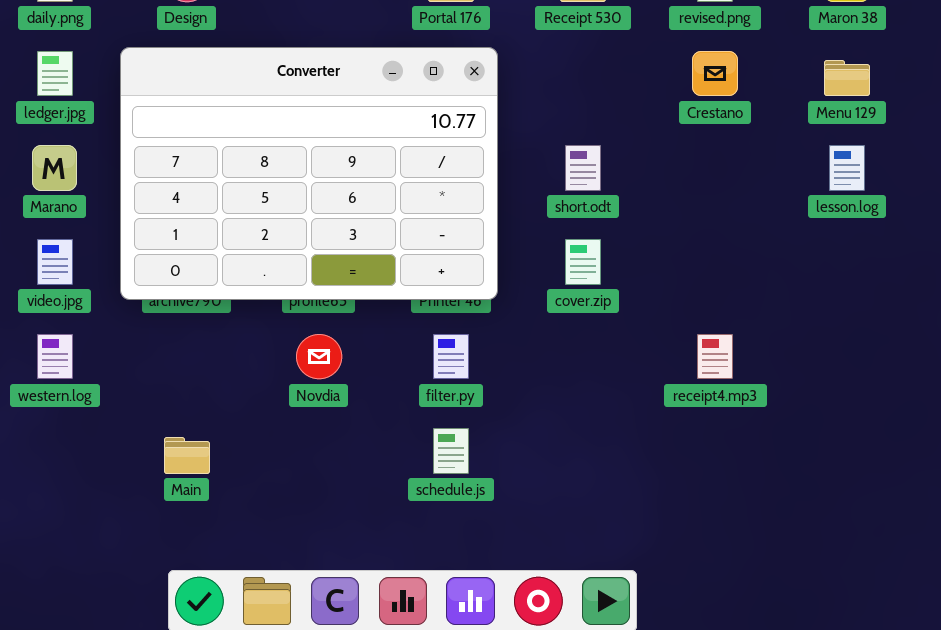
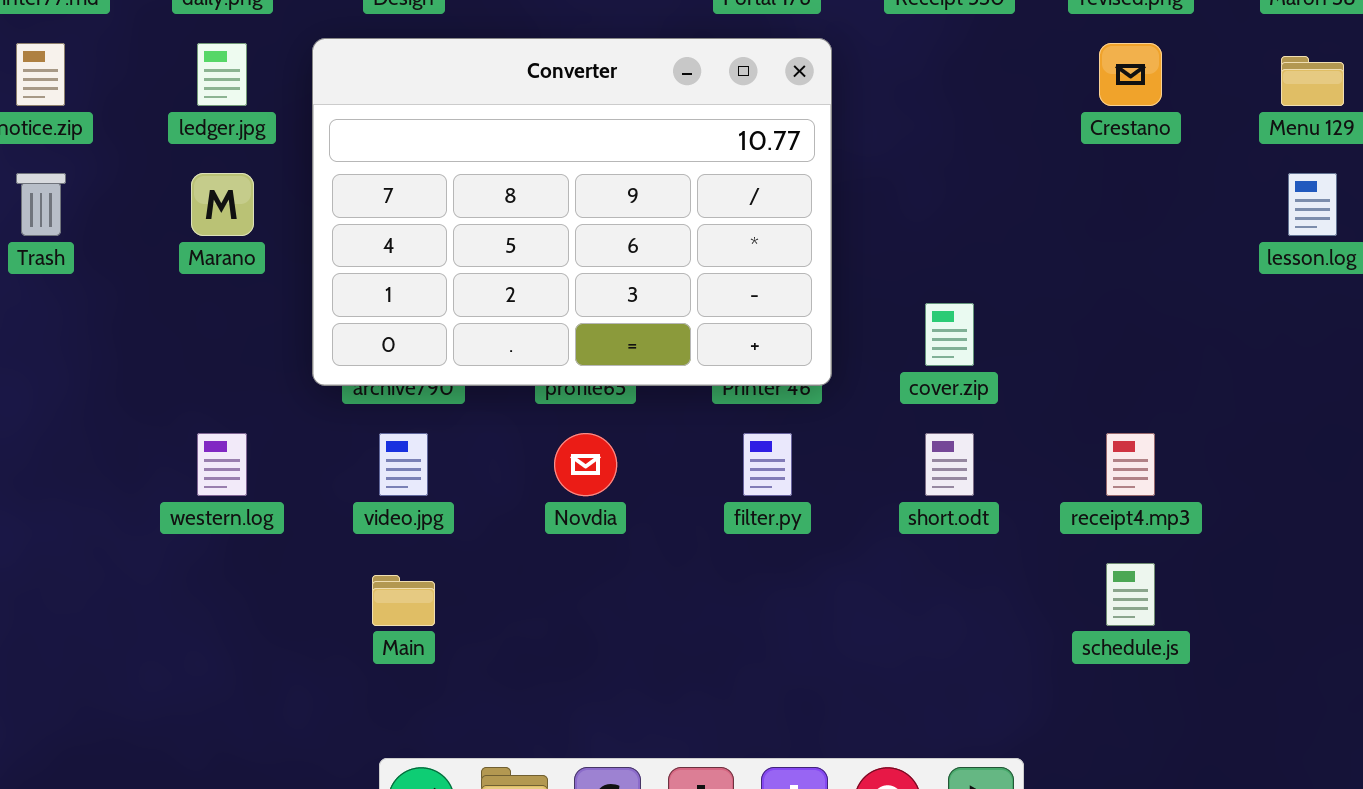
short.odt: [565,145,601,191] -> [925,433,974,496], moved
video.jpg: [37,239,73,285] -> [379,433,428,496], moved
schedule.js: [433,428,469,474] -> [1106,563,1155,626], moved

